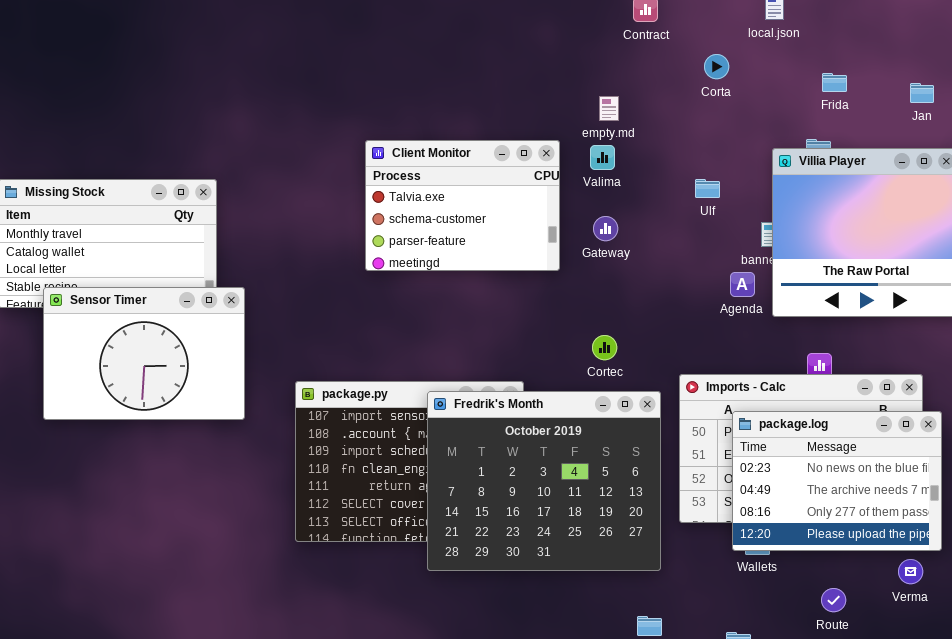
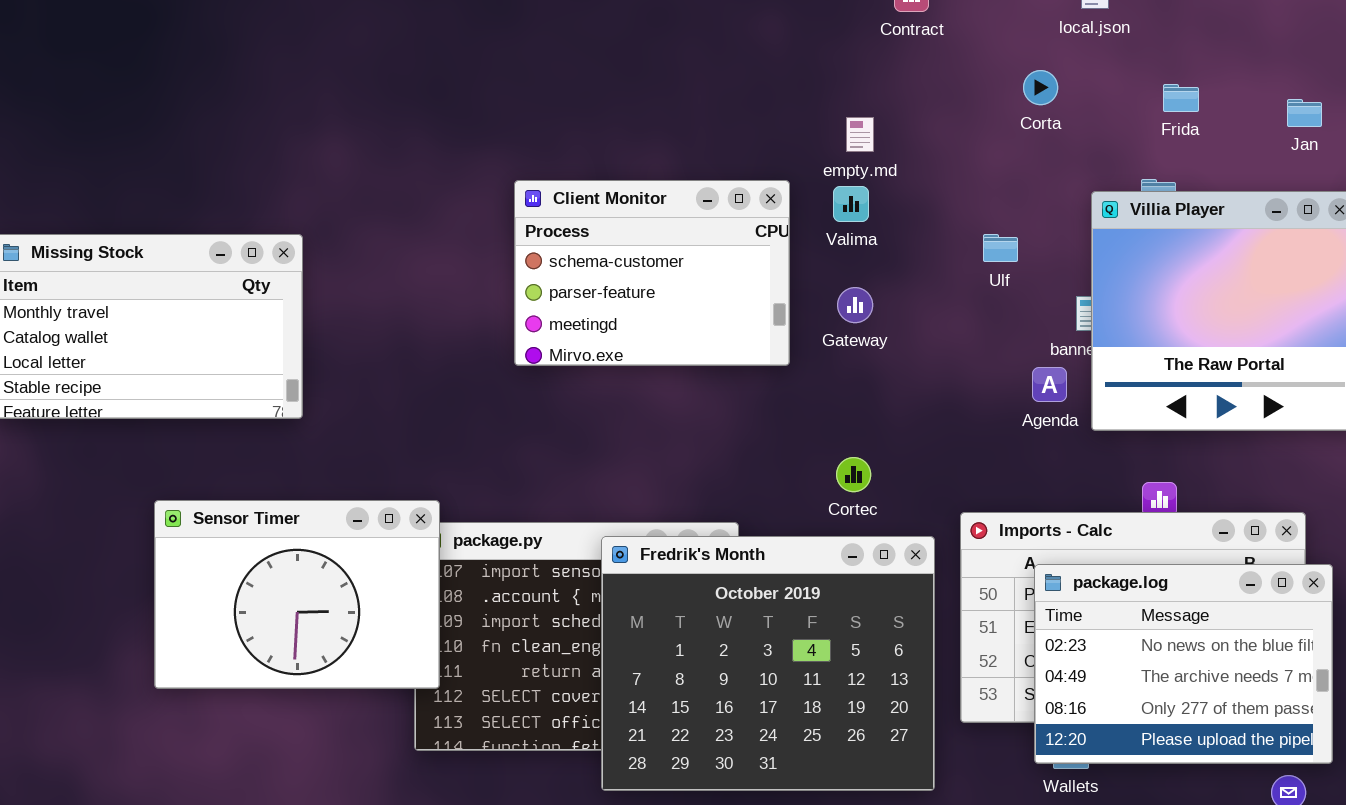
Corta: [704,54,729,79] -> [1023,70,1058,105], moved
Client Monitor: [365,140,560,271] -> [514,180,790,366], scrolled down 1 row
Sensor Timer: [43,287,245,420] -> [154,500,440,689], moved

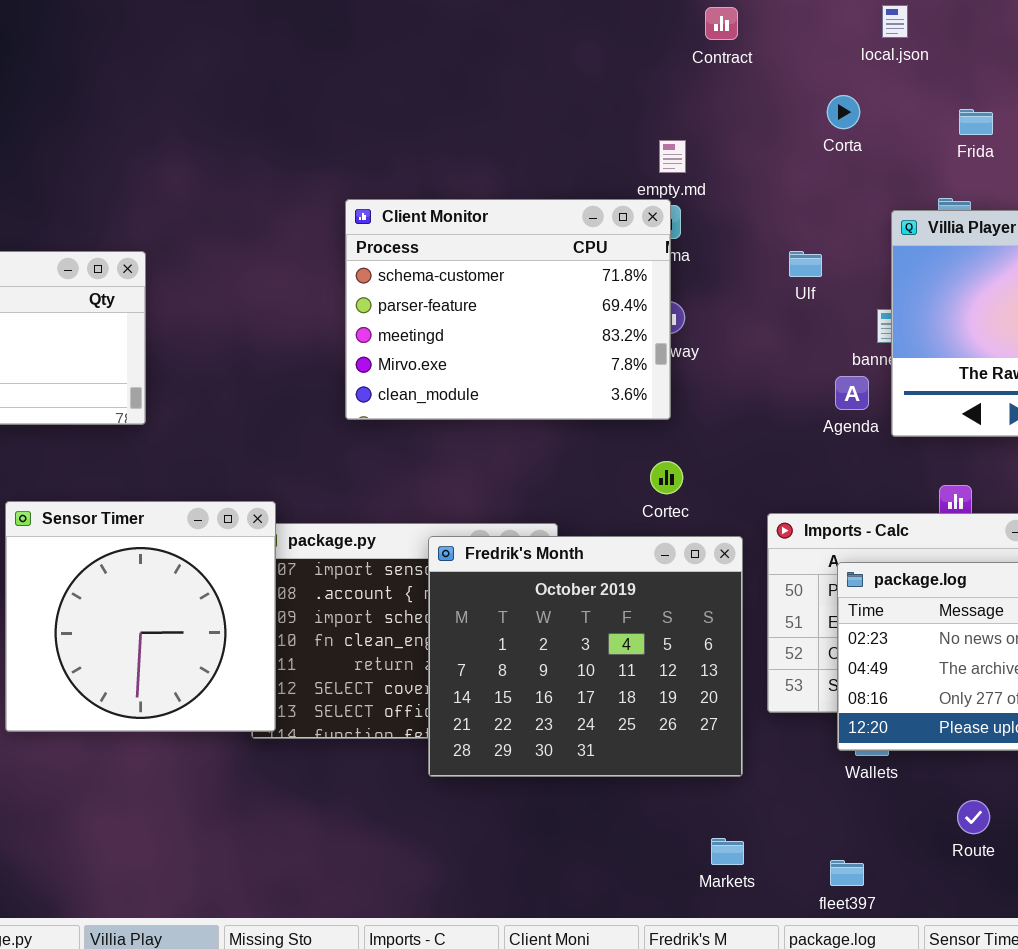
Client Monitor: [514,180,790,366] -> [345,199,671,420], resized
Sensor Timer: [154,500,440,689] -> [5,501,276,732], resized

